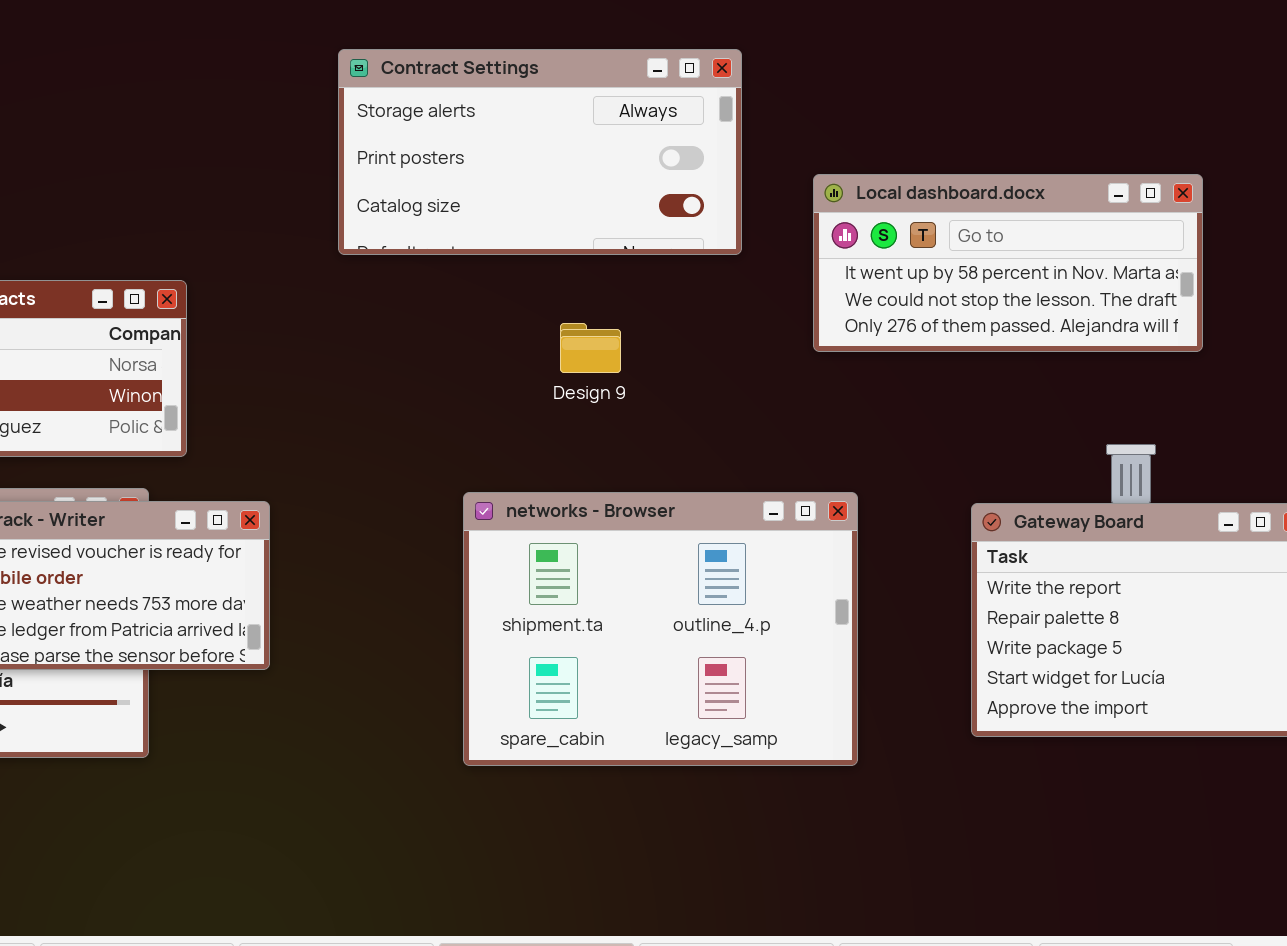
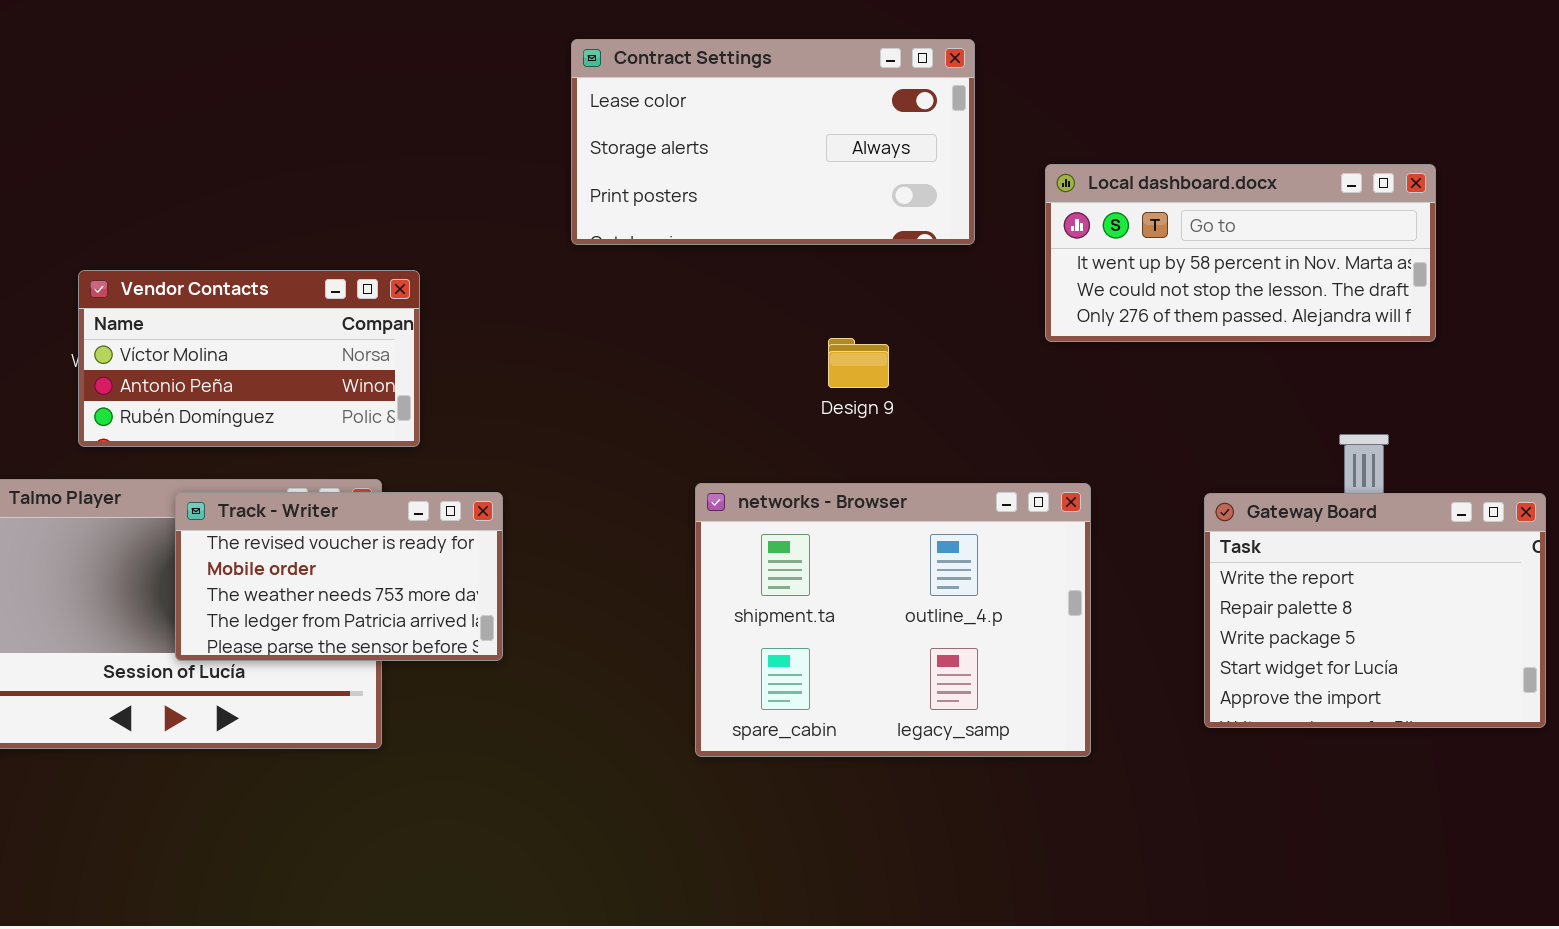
Contract Settings: [338,49,742,255] -> [571,39,975,245], scrolled up 1 row
Design 9: [560,323,621,373] -> [828,338,889,388], moved

